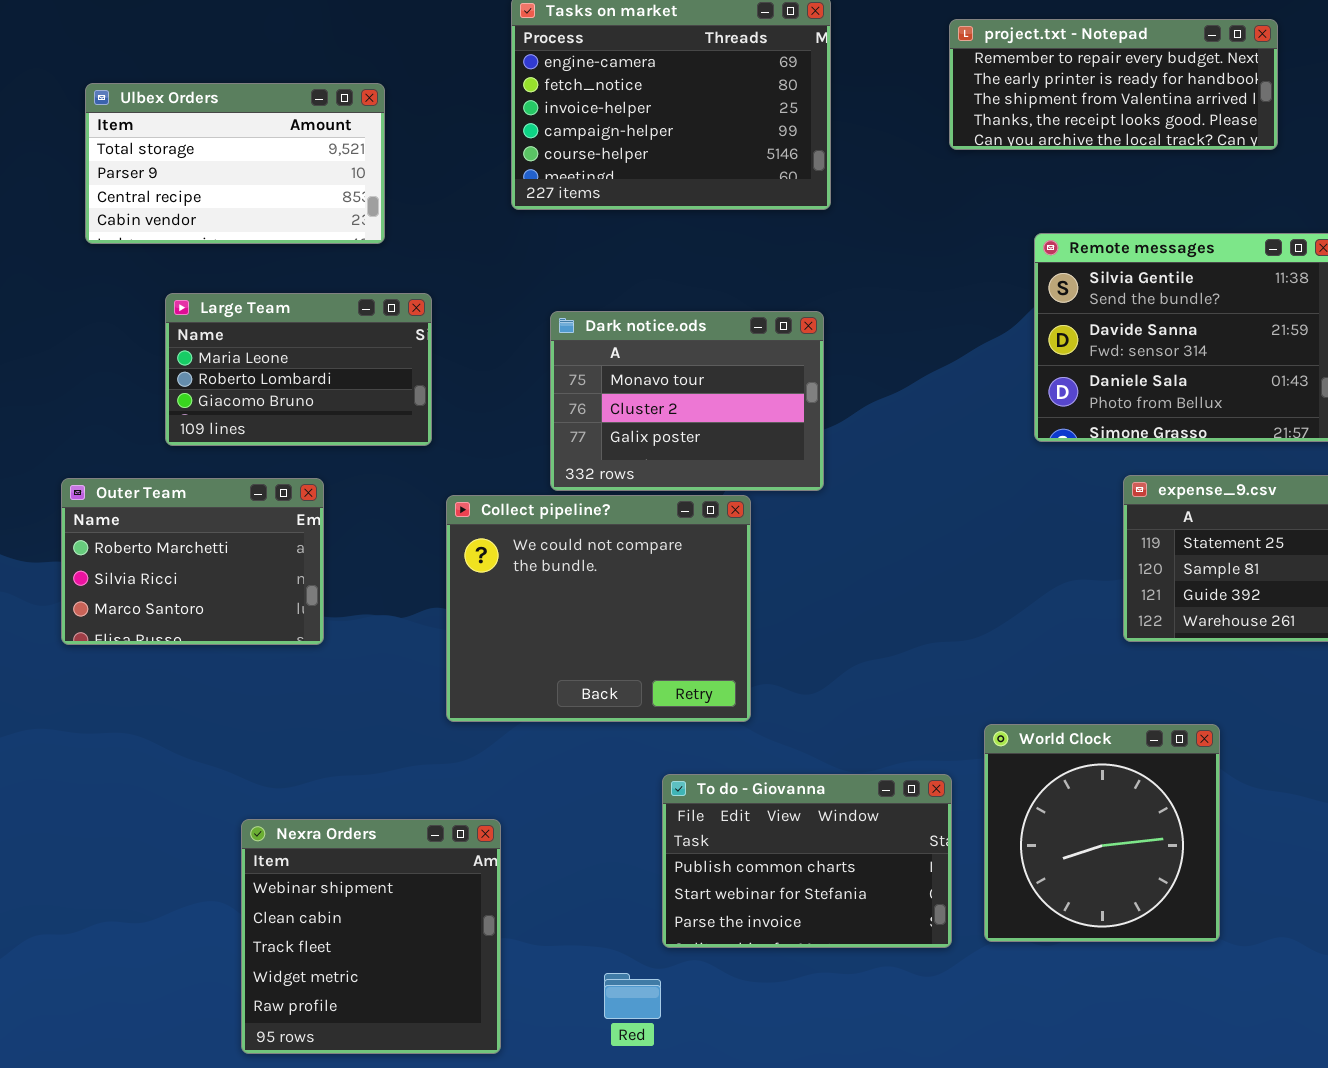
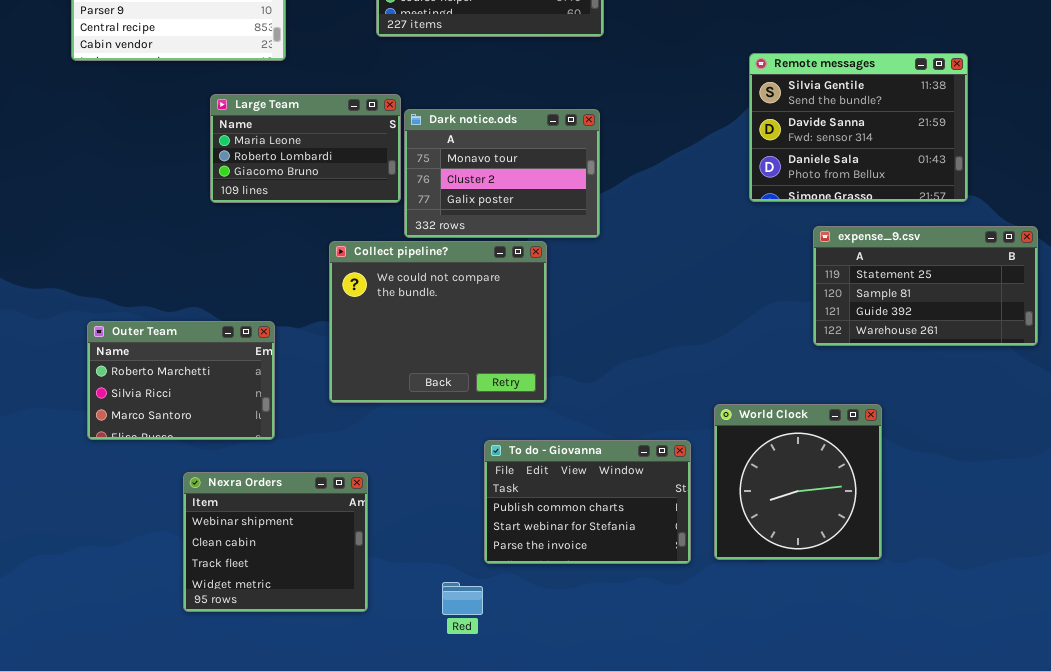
Large Team: [165,293,432,446] -> [210,94,401,203], moved
Outer Team: [61,478,324,645] -> [87,321,275,440], moved
Nexra Orders: [241,819,501,1054] -> [183,472,368,612], resized

